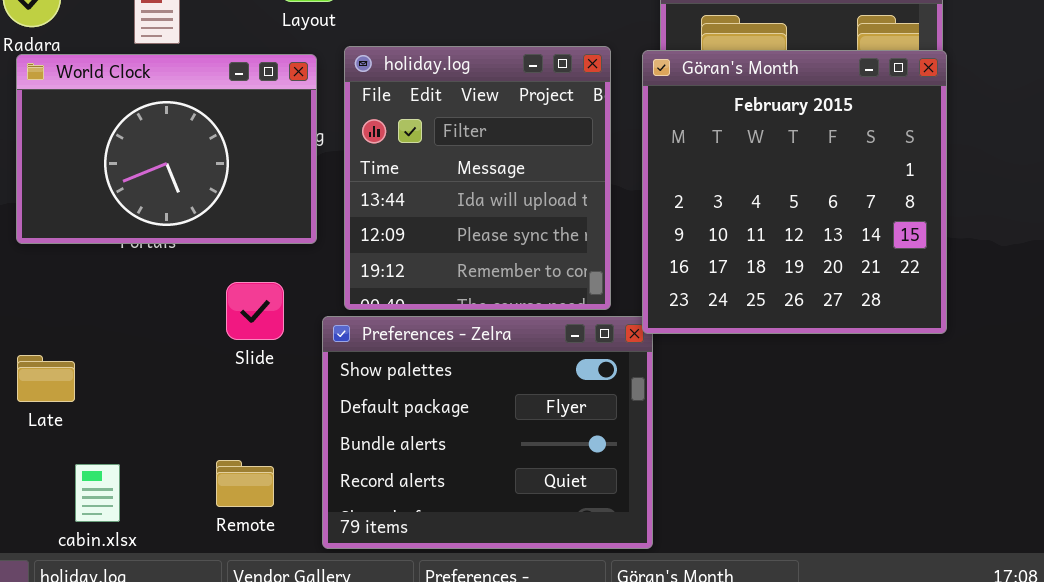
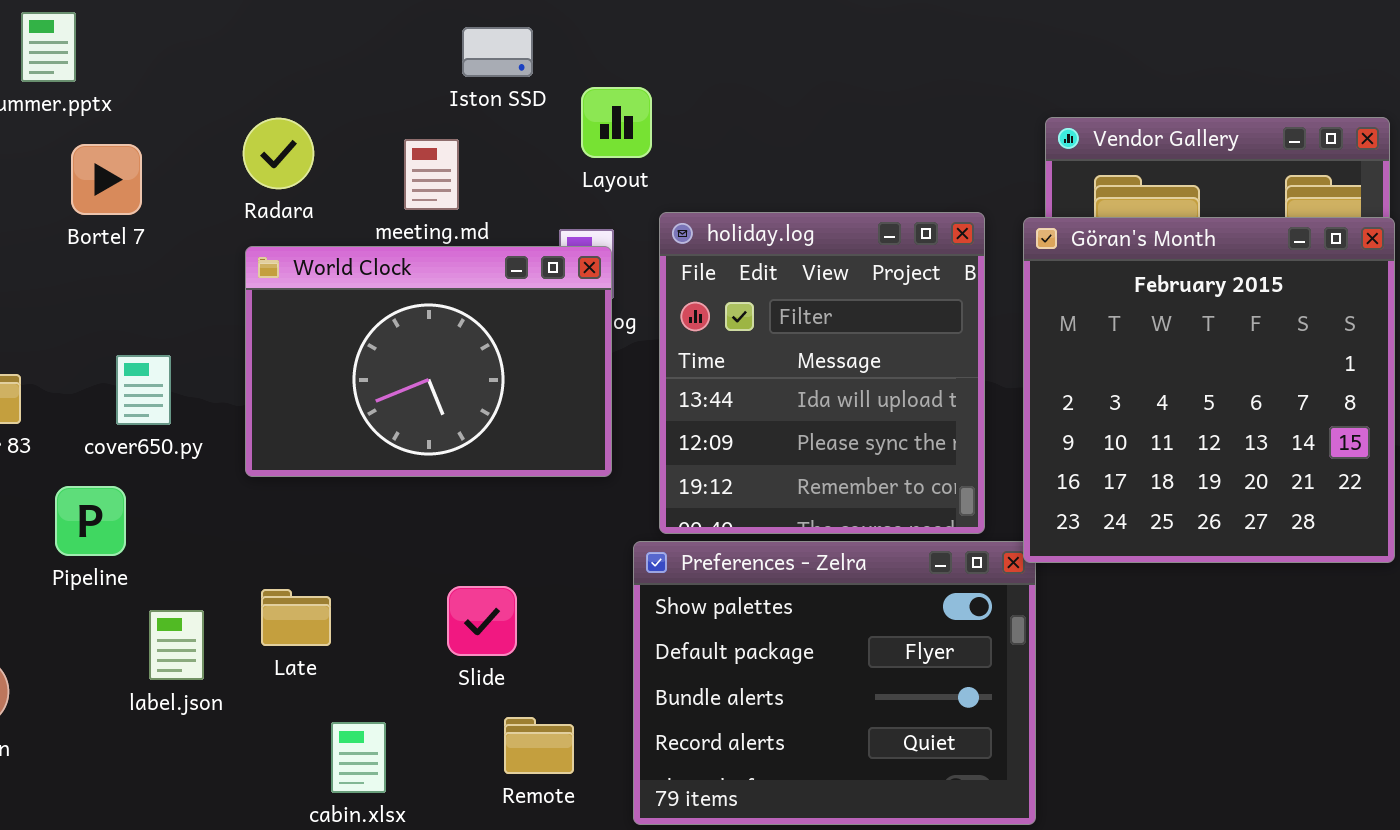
World Clock: [16,54,317,244] -> [245,246,612,477], moved
Slide: [226,282,284,340] -> [447,586,517,656], moved

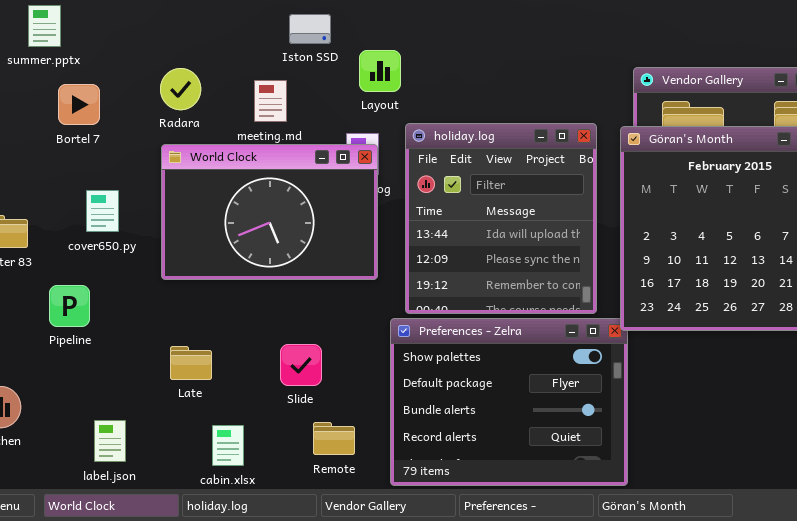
cover650.py: [116,355,171,425] -> [86,190,119,232], moved
label.json: [149,610,204,680] -> [94,420,126,462], moved

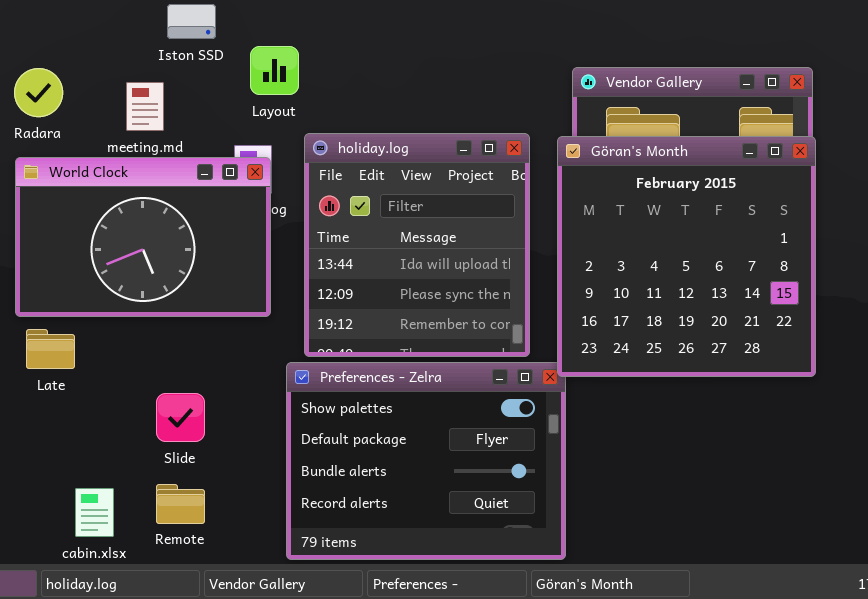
Late: [170,346,212,380] -> [26,329,75,369], moved
Remote: [313,422,355,455] -> [156,484,205,524], moved

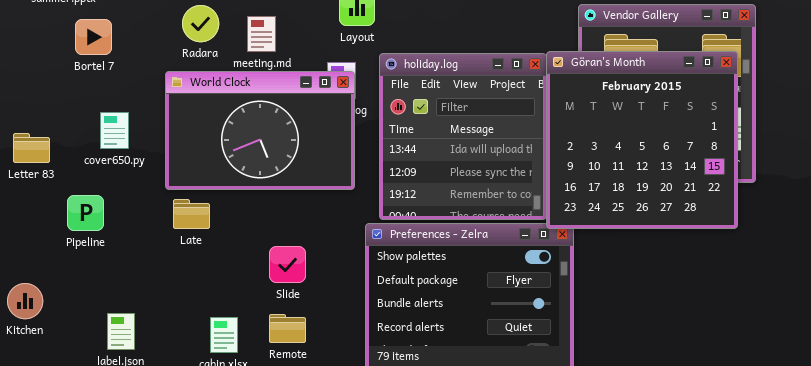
Radara: [14,68,63,117] -> [182,5,219,42], moved
Göran's Month: [557,136,816,377] -> [546,51,738,229], moved

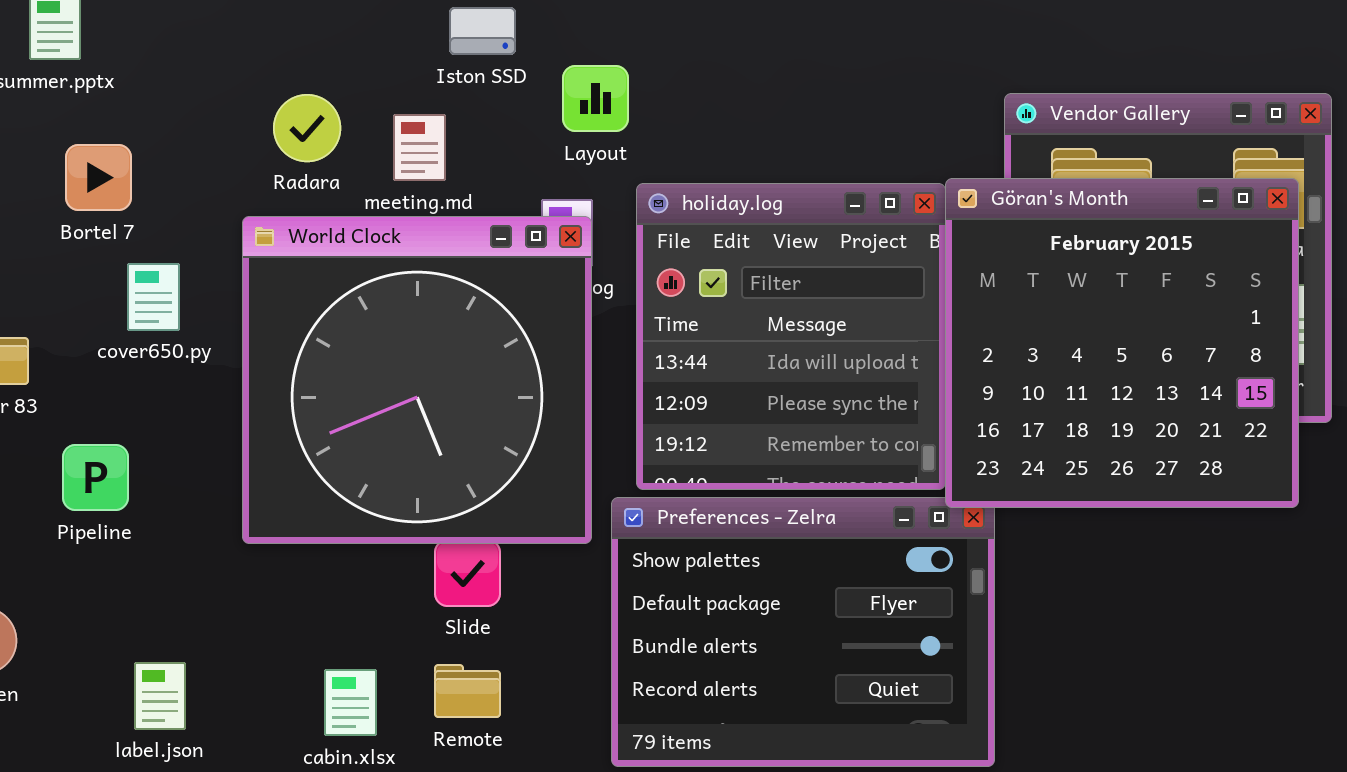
Bortel 7: [75,19,112,55] -> [65,144,132,211], moved
World Clock: [165,71,355,190] -> [242,216,592,544], resized
cover650.py: [100,112,129,149] -> [127,263,180,331], moved

